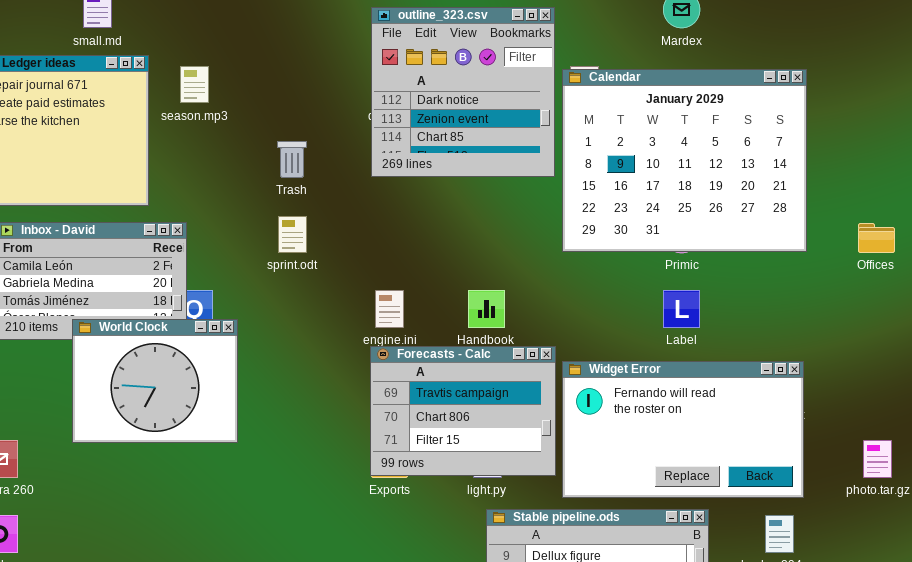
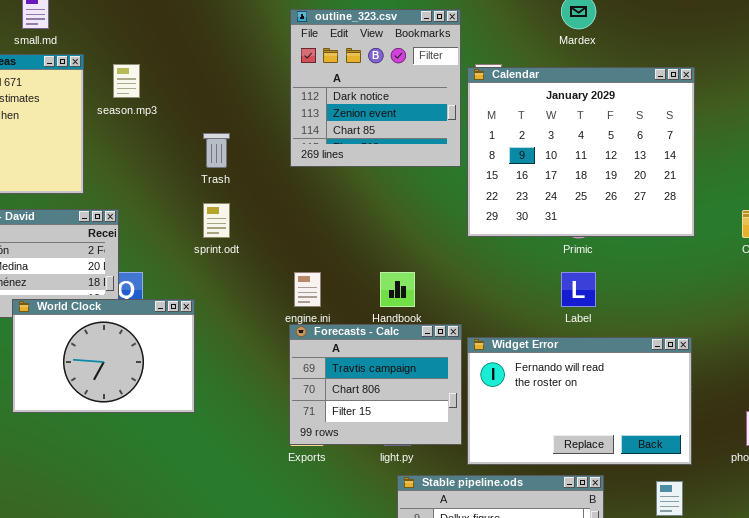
World Clock: [72,319,238,443] -> [12,299,195,413], resized

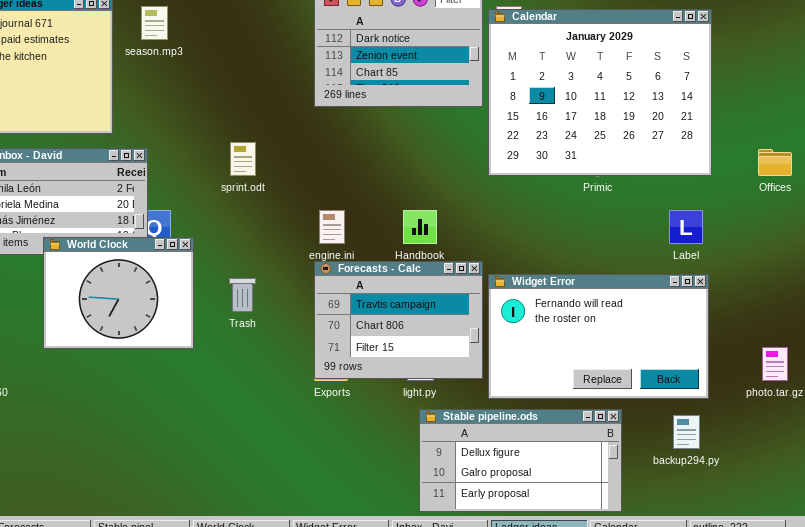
Trash: [203,133,230,168] -> [229,278,256,312], moved
Label: [561,272,596,307] -> [669,210,703,244], moved
World Clock: [12,299,195,413] -> [43,237,194,349], resized

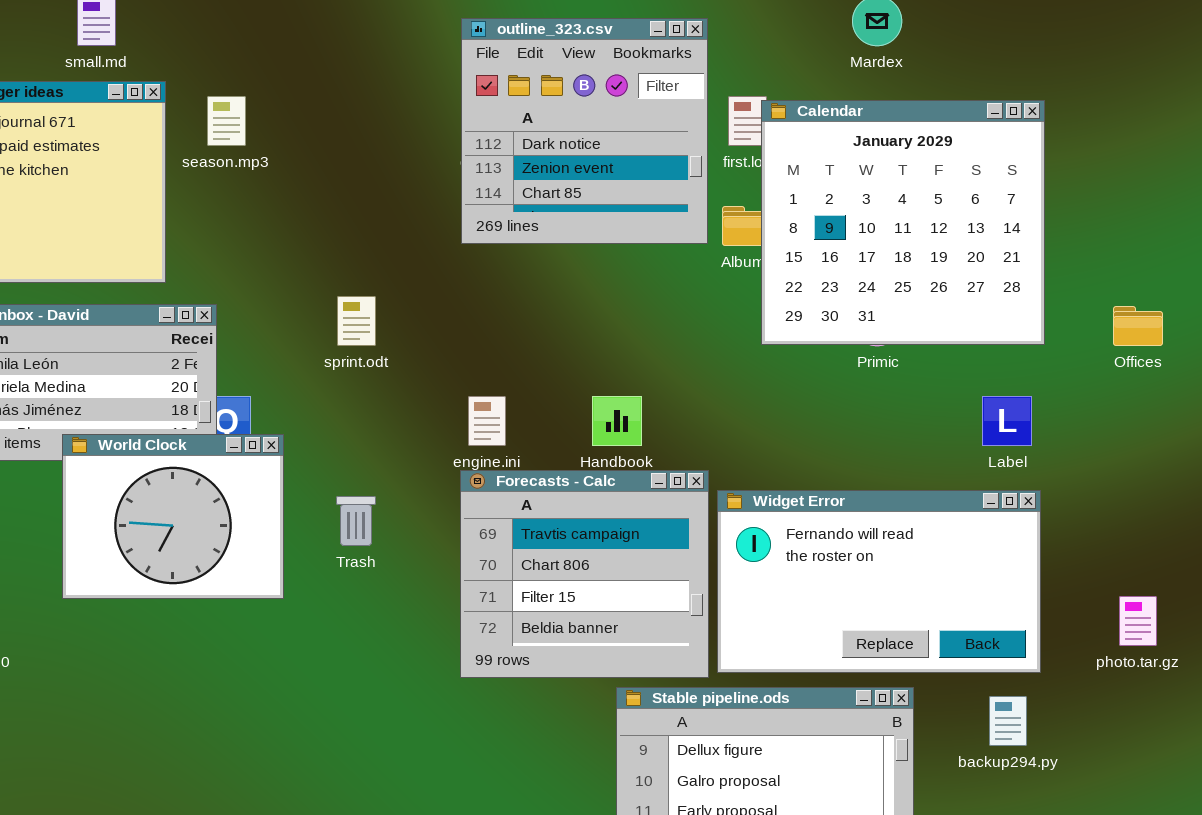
Calendar: [488,9,712,176] -> [761,100,1045,345], resized
Forecasts - Calc: [314,261,483,379] -> [460,470,709,678], resized

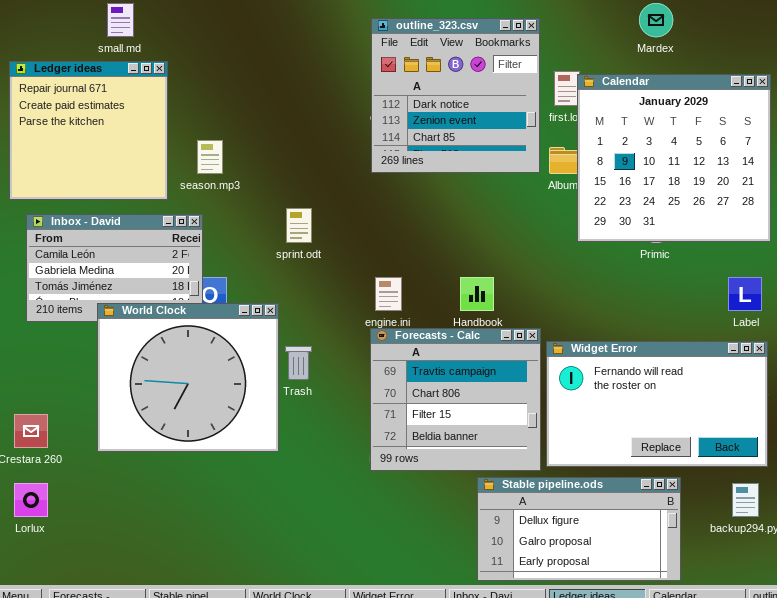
season.mp3: [207,96,246,146] -> [197,140,223,174], moved
World Clock: [62,434,284,599] -> [97,303,279,452], resized

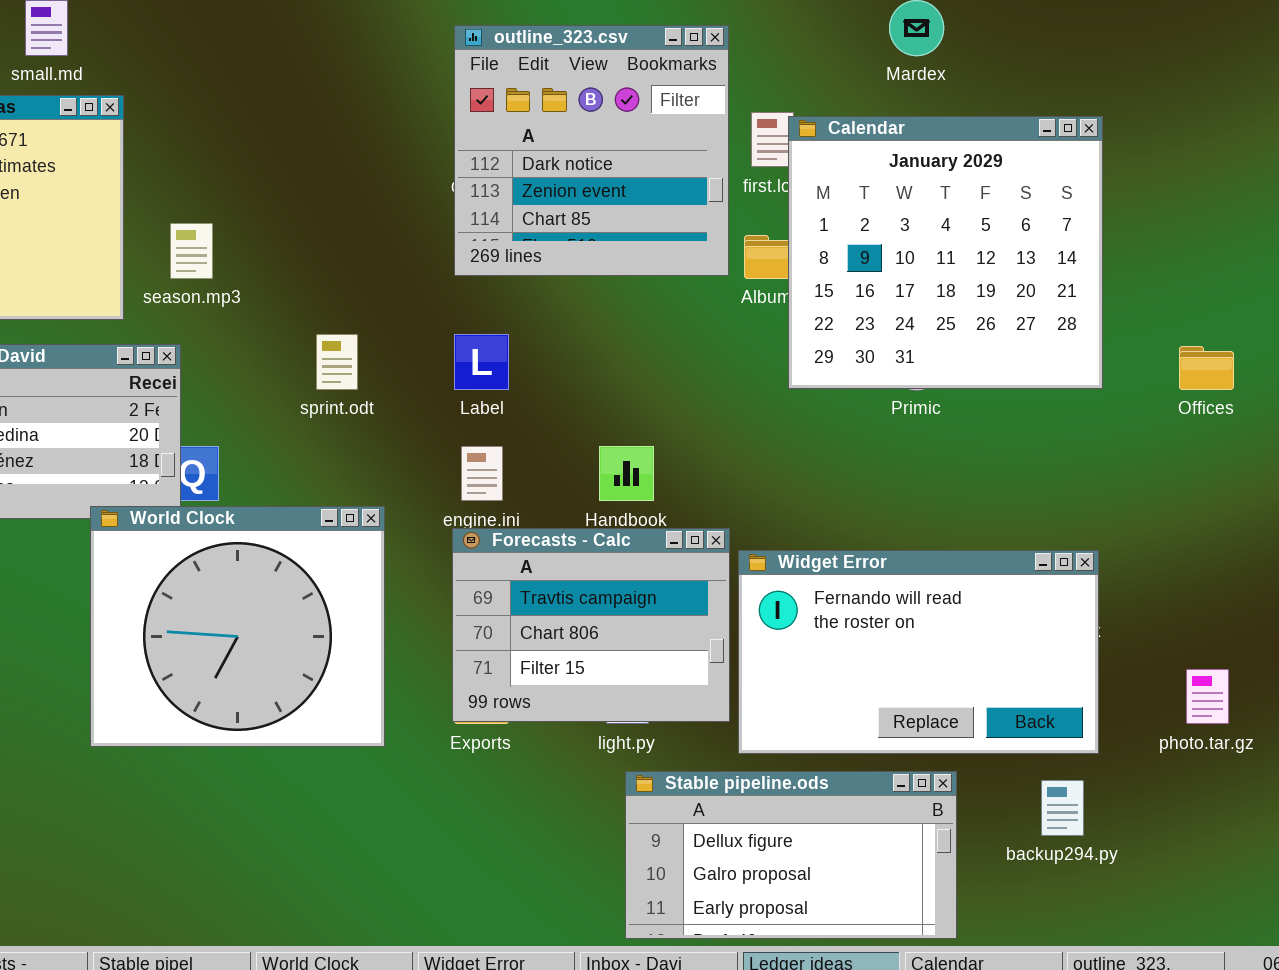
Label: [728,277,762,311] -> [454,334,509,390], moved
World Clock: [97,303,279,452] -> [90,506,385,747], moved
Forecasts - Calc: [370,328,541,471] -> [452,528,730,722], resized

